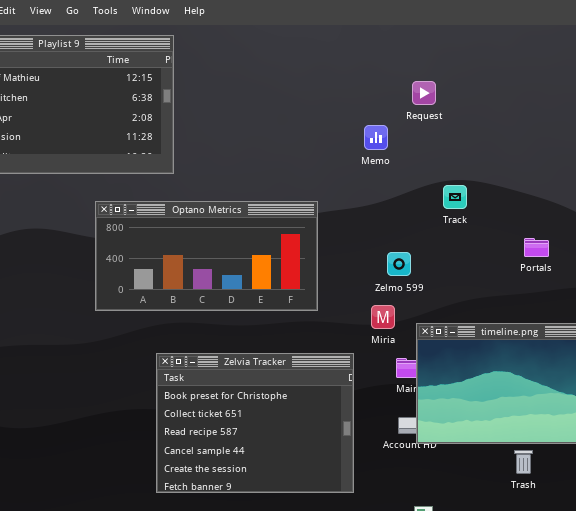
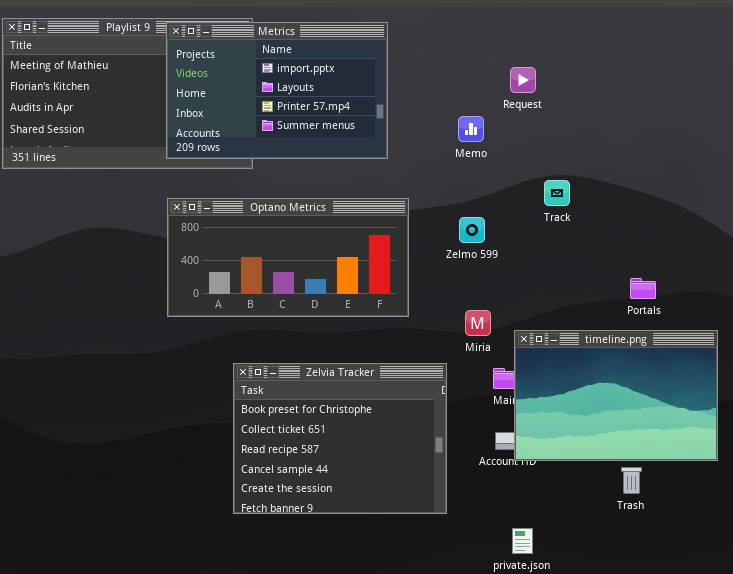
Metrics: none -> [166,22,388,159], opened
Portals: [524,238,549,257] -> [630,278,656,299], moved
Zelmo 599: [387,252,411,276] -> [459,217,485,243], moved

